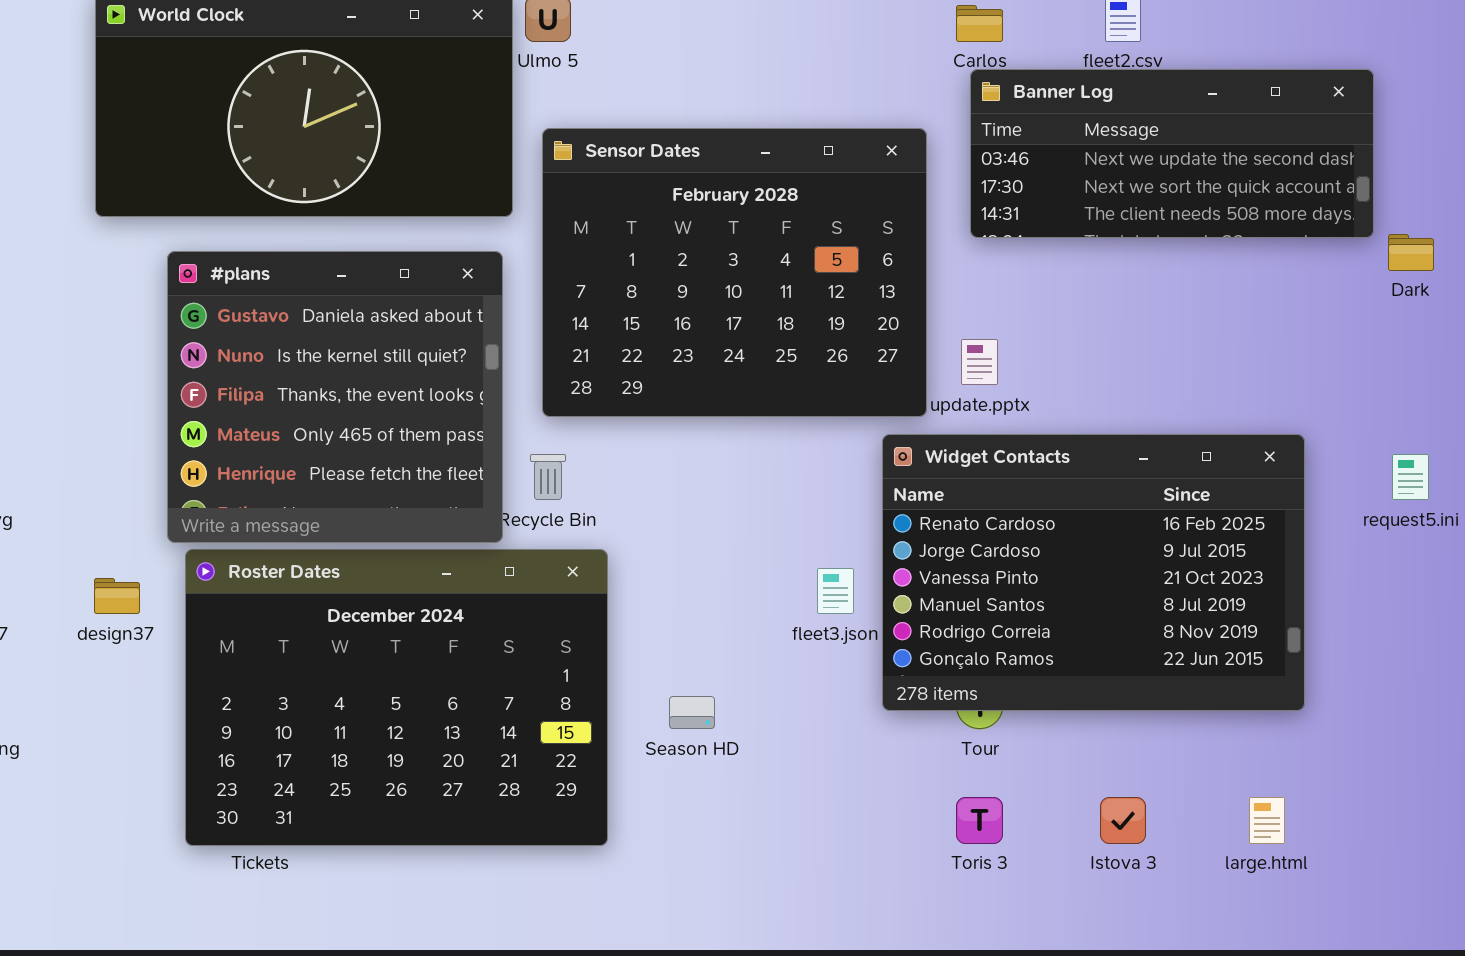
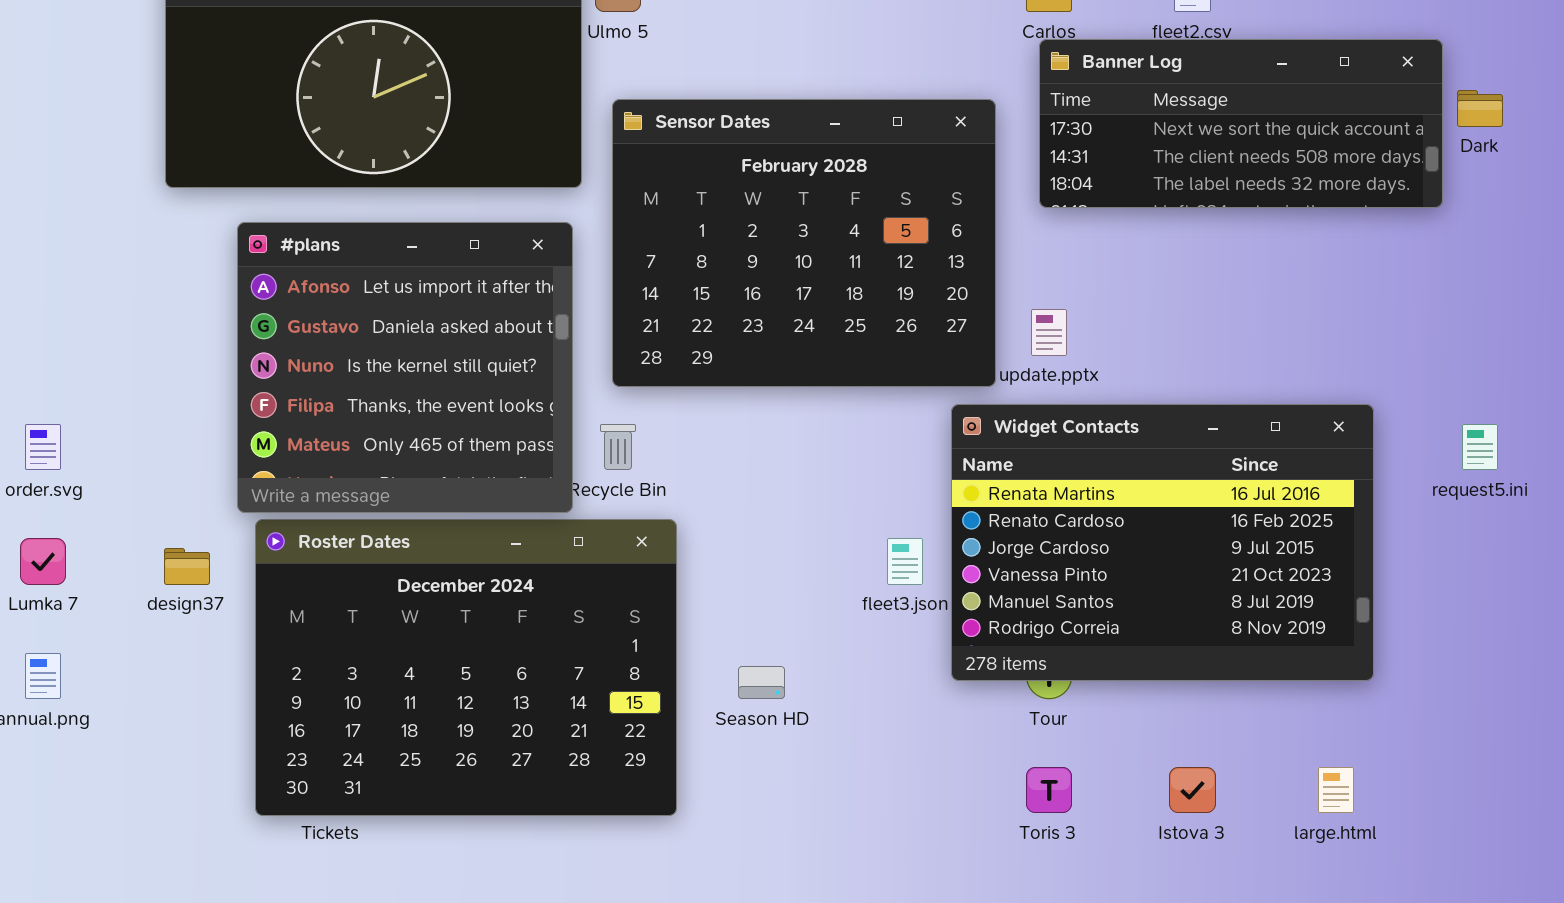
Banner Log: [970,69,1374,238] -> [1039,39,1443,208], scrolled down 1 row
Dark: [1388,234,1434,271] -> [1457,90,1503,127], moved
#plans: [167,251,503,543] -> [237,222,573,513], scrolled up 1 row
Widget Contacts: [882,434,1305,711] -> [951,404,1374,681], scrolled up 1 row

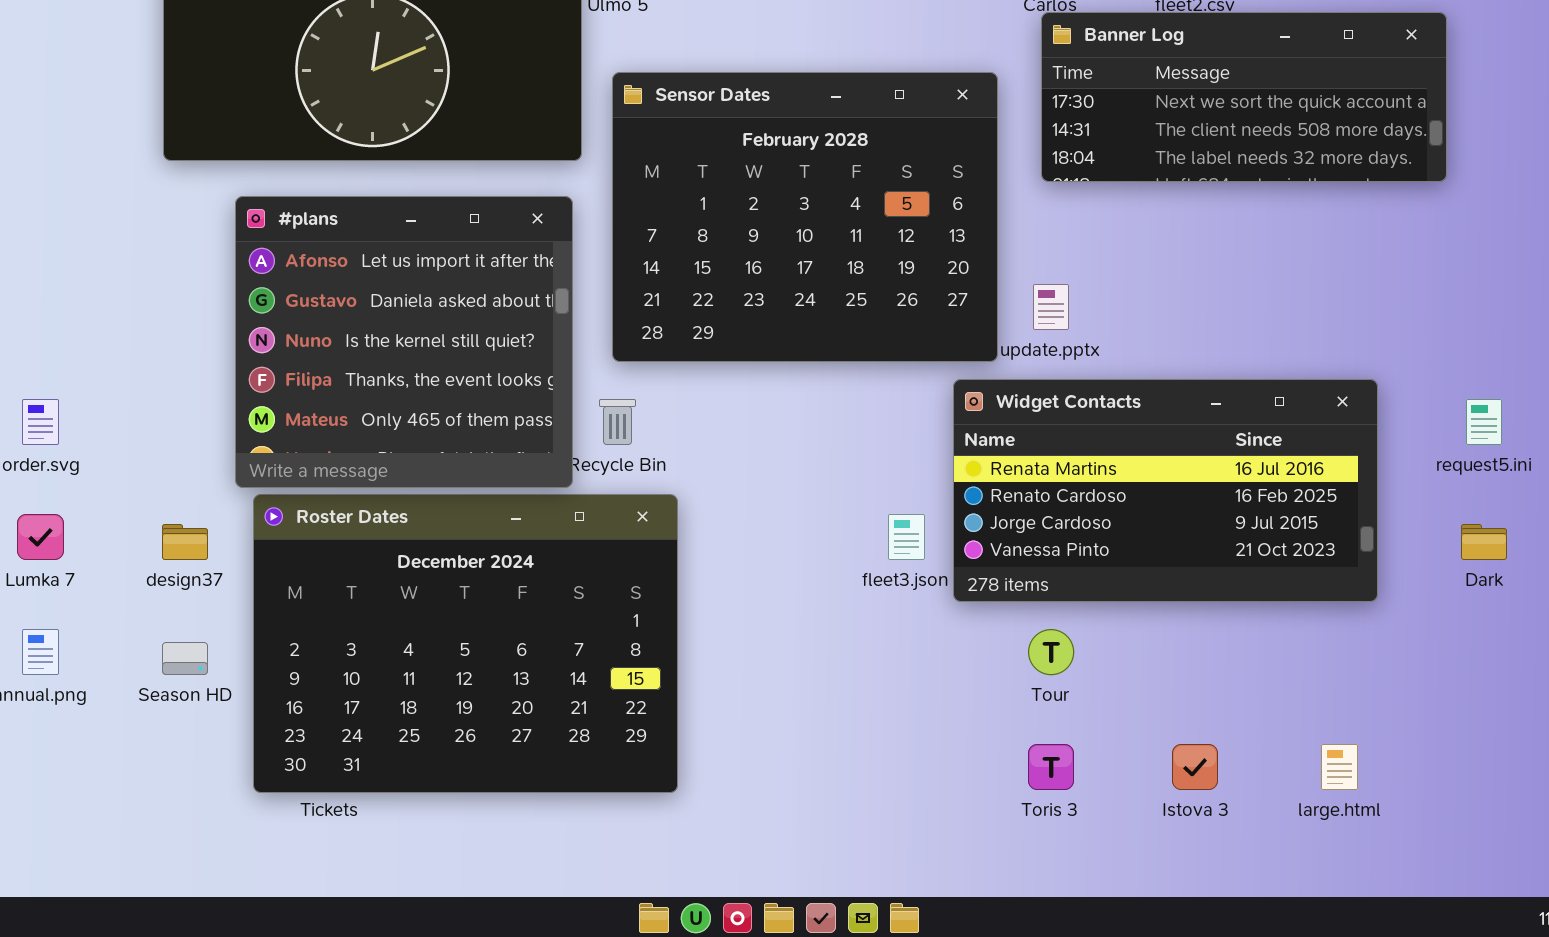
Dark: [1457,90,1503,127] -> [1461,524,1507,560], moved
Widget Contacts: [951,404,1374,681] -> [953,379,1378,602], resized
Season HD: [738,666,785,699] -> [162,642,208,675], moved

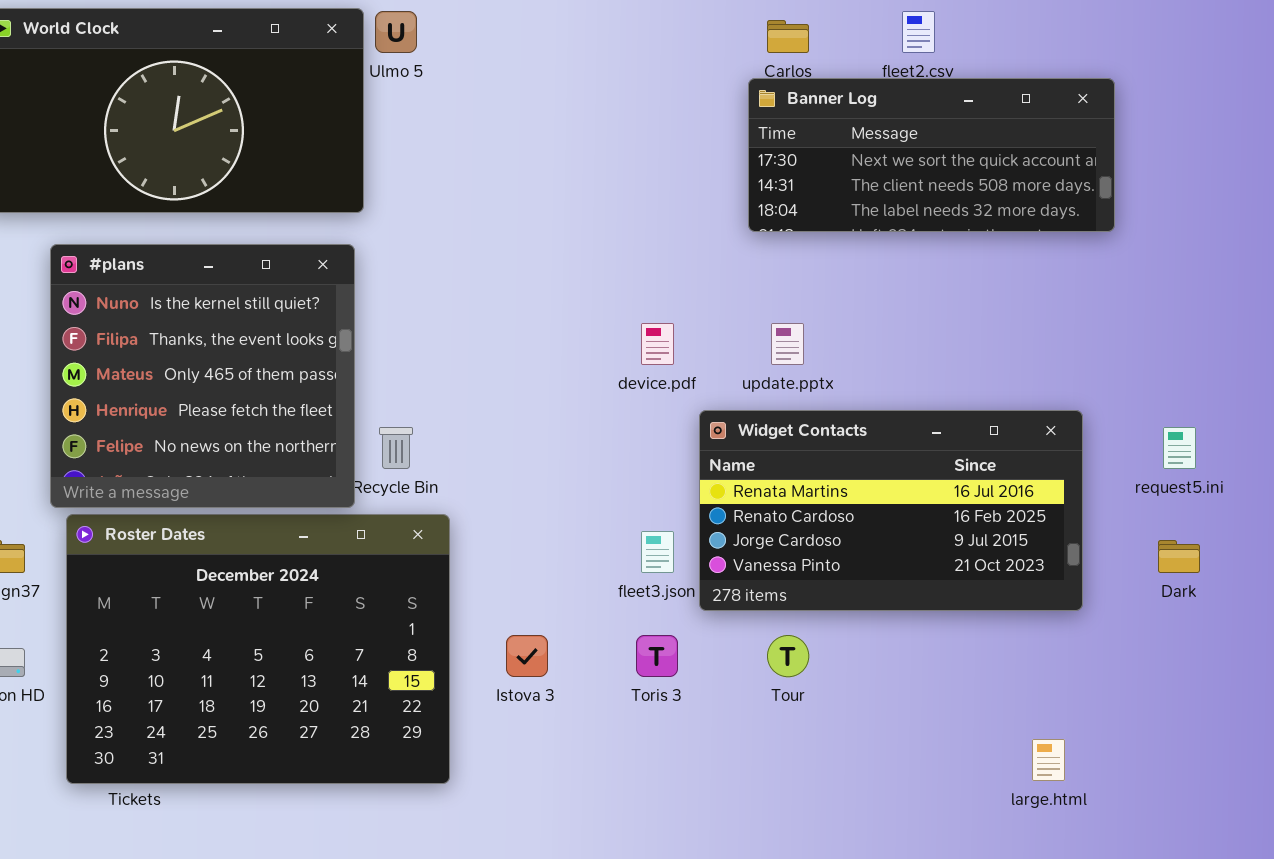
Banner Log: [1041,12,1447,182] -> [748,78,1115,232], moved
Sensor Dates: [612,72,998,362] -> none, closed
#plans: [235,196,573,488] -> [50,244,355,508], scrolled down 2 rows
Toris 3: [1028,744,1074,790] -> [636,635,678,677], moved
Istova 3: [1172,744,1218,790] -> [506,635,548,677], moved

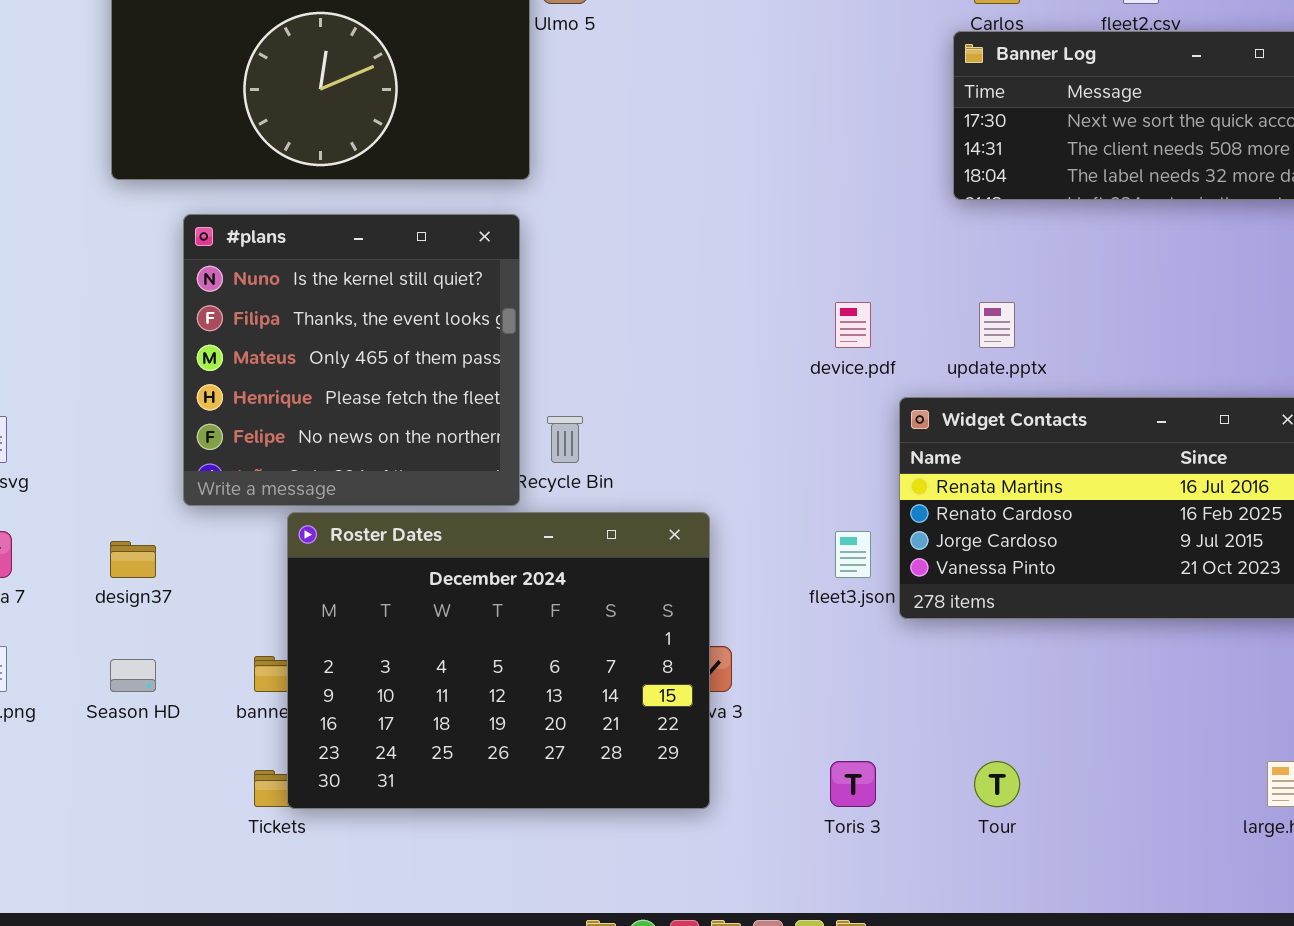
Roster Dates: [66,514,450,784] -> [287,512,710,809], moved
Toris 3: [636,635,678,677] -> [830,761,876,807], moved
Tour: [767,635,809,677] -> [974,761,1020,807], moved

